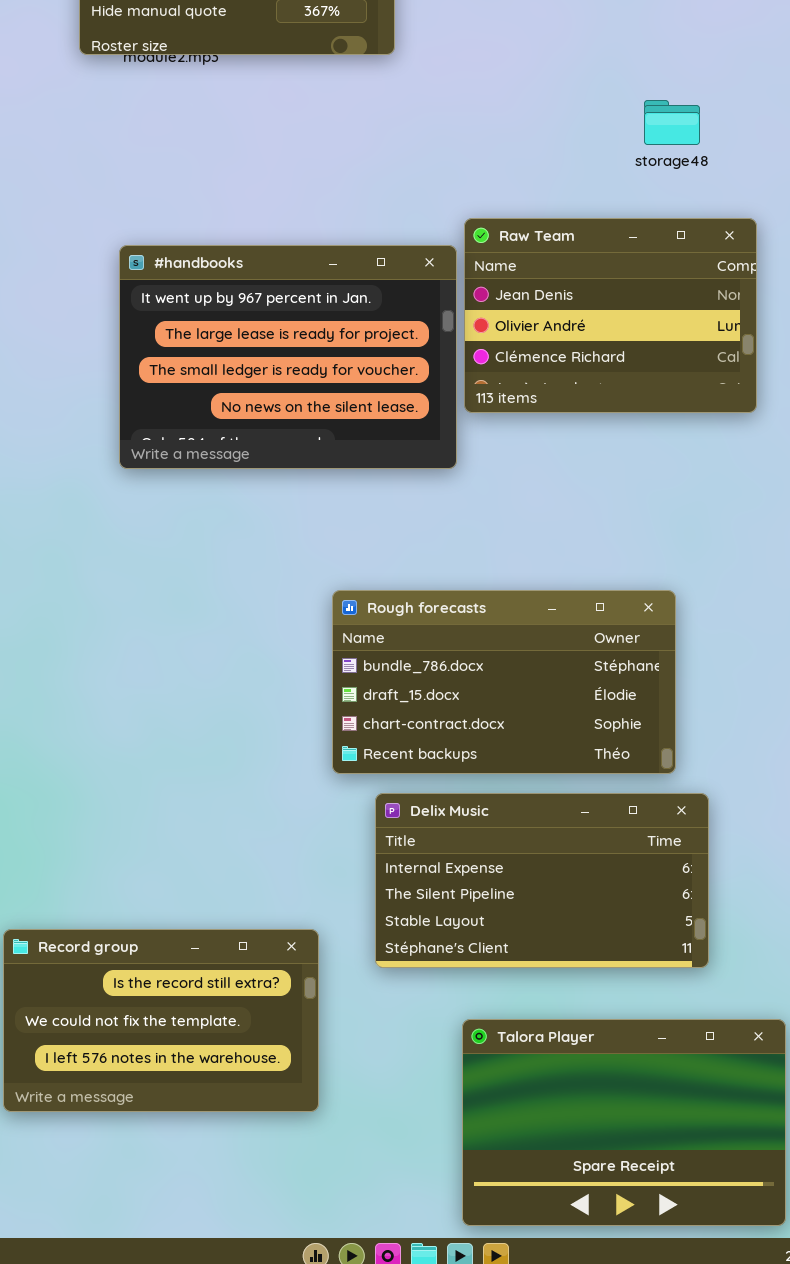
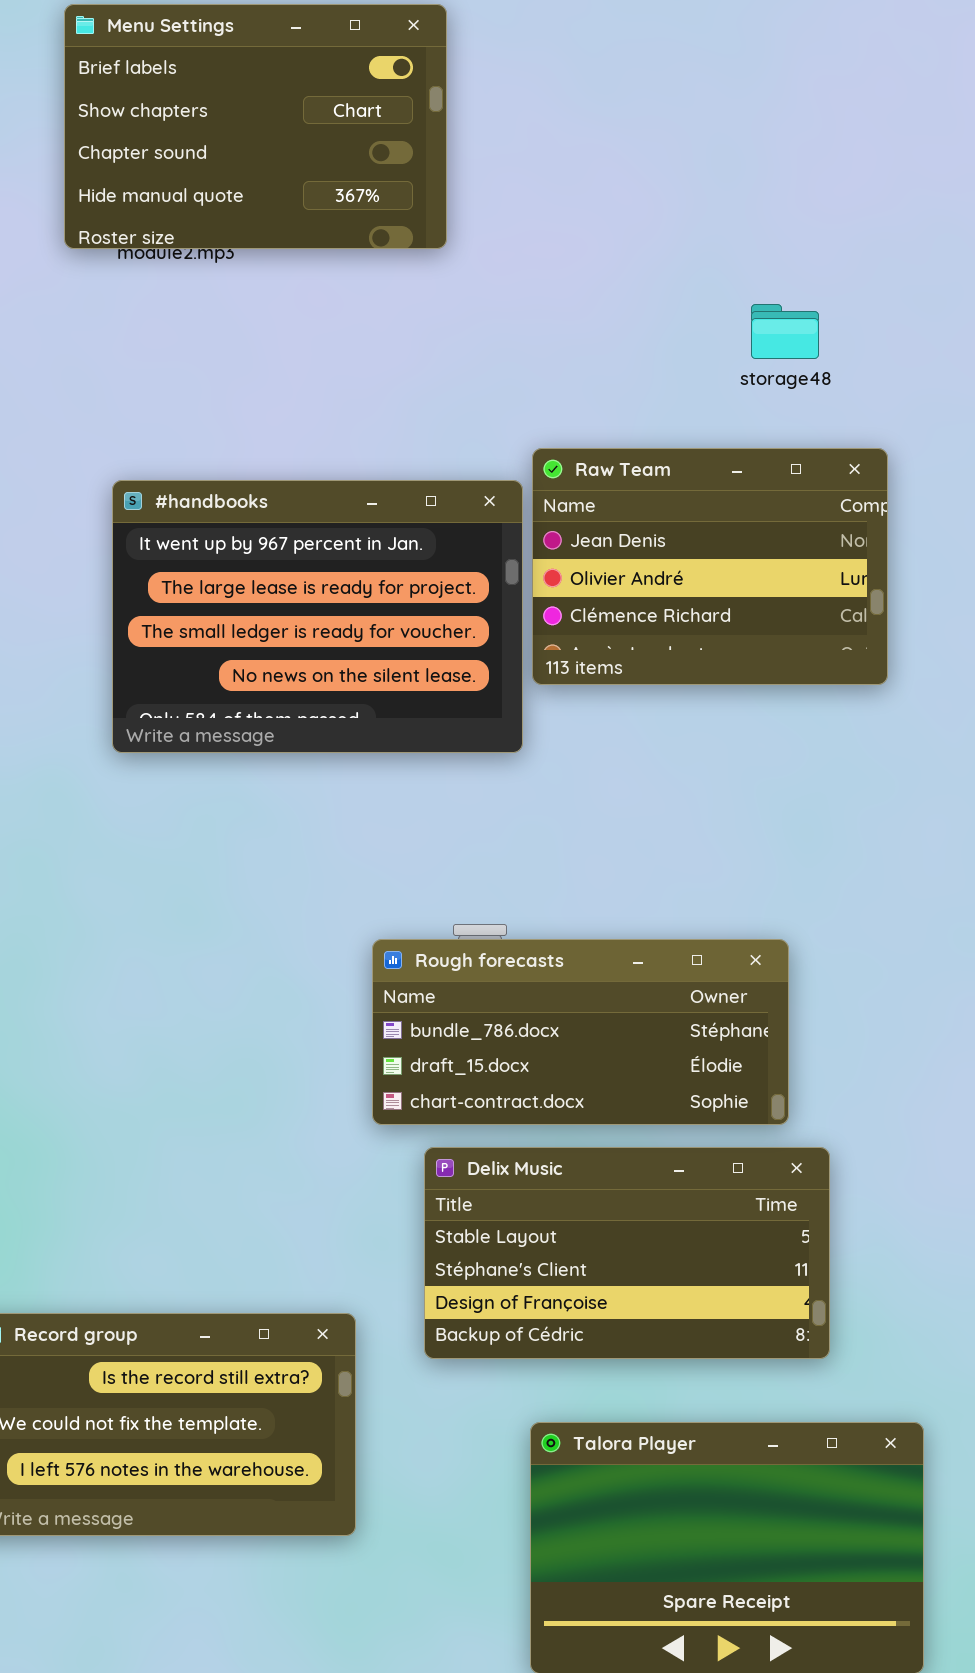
Rough forecasts: [332,590,676,774] -> [372,939,789,1125], resized
Delix Music: [375,793,709,968] -> [424,1147,830,1359], scrolled down 2 rows

